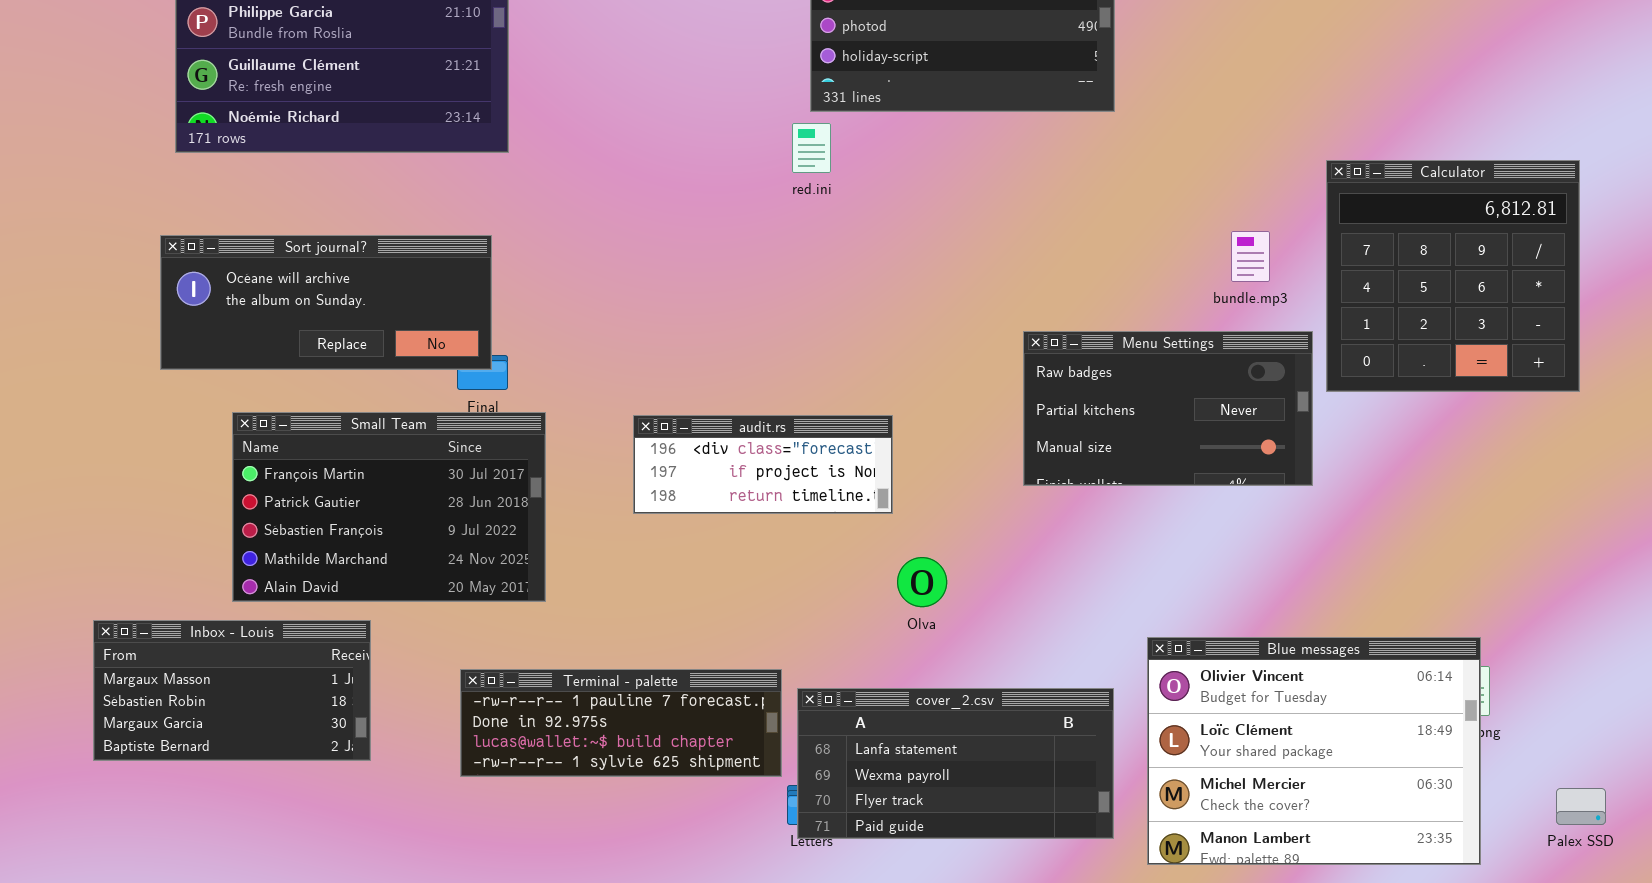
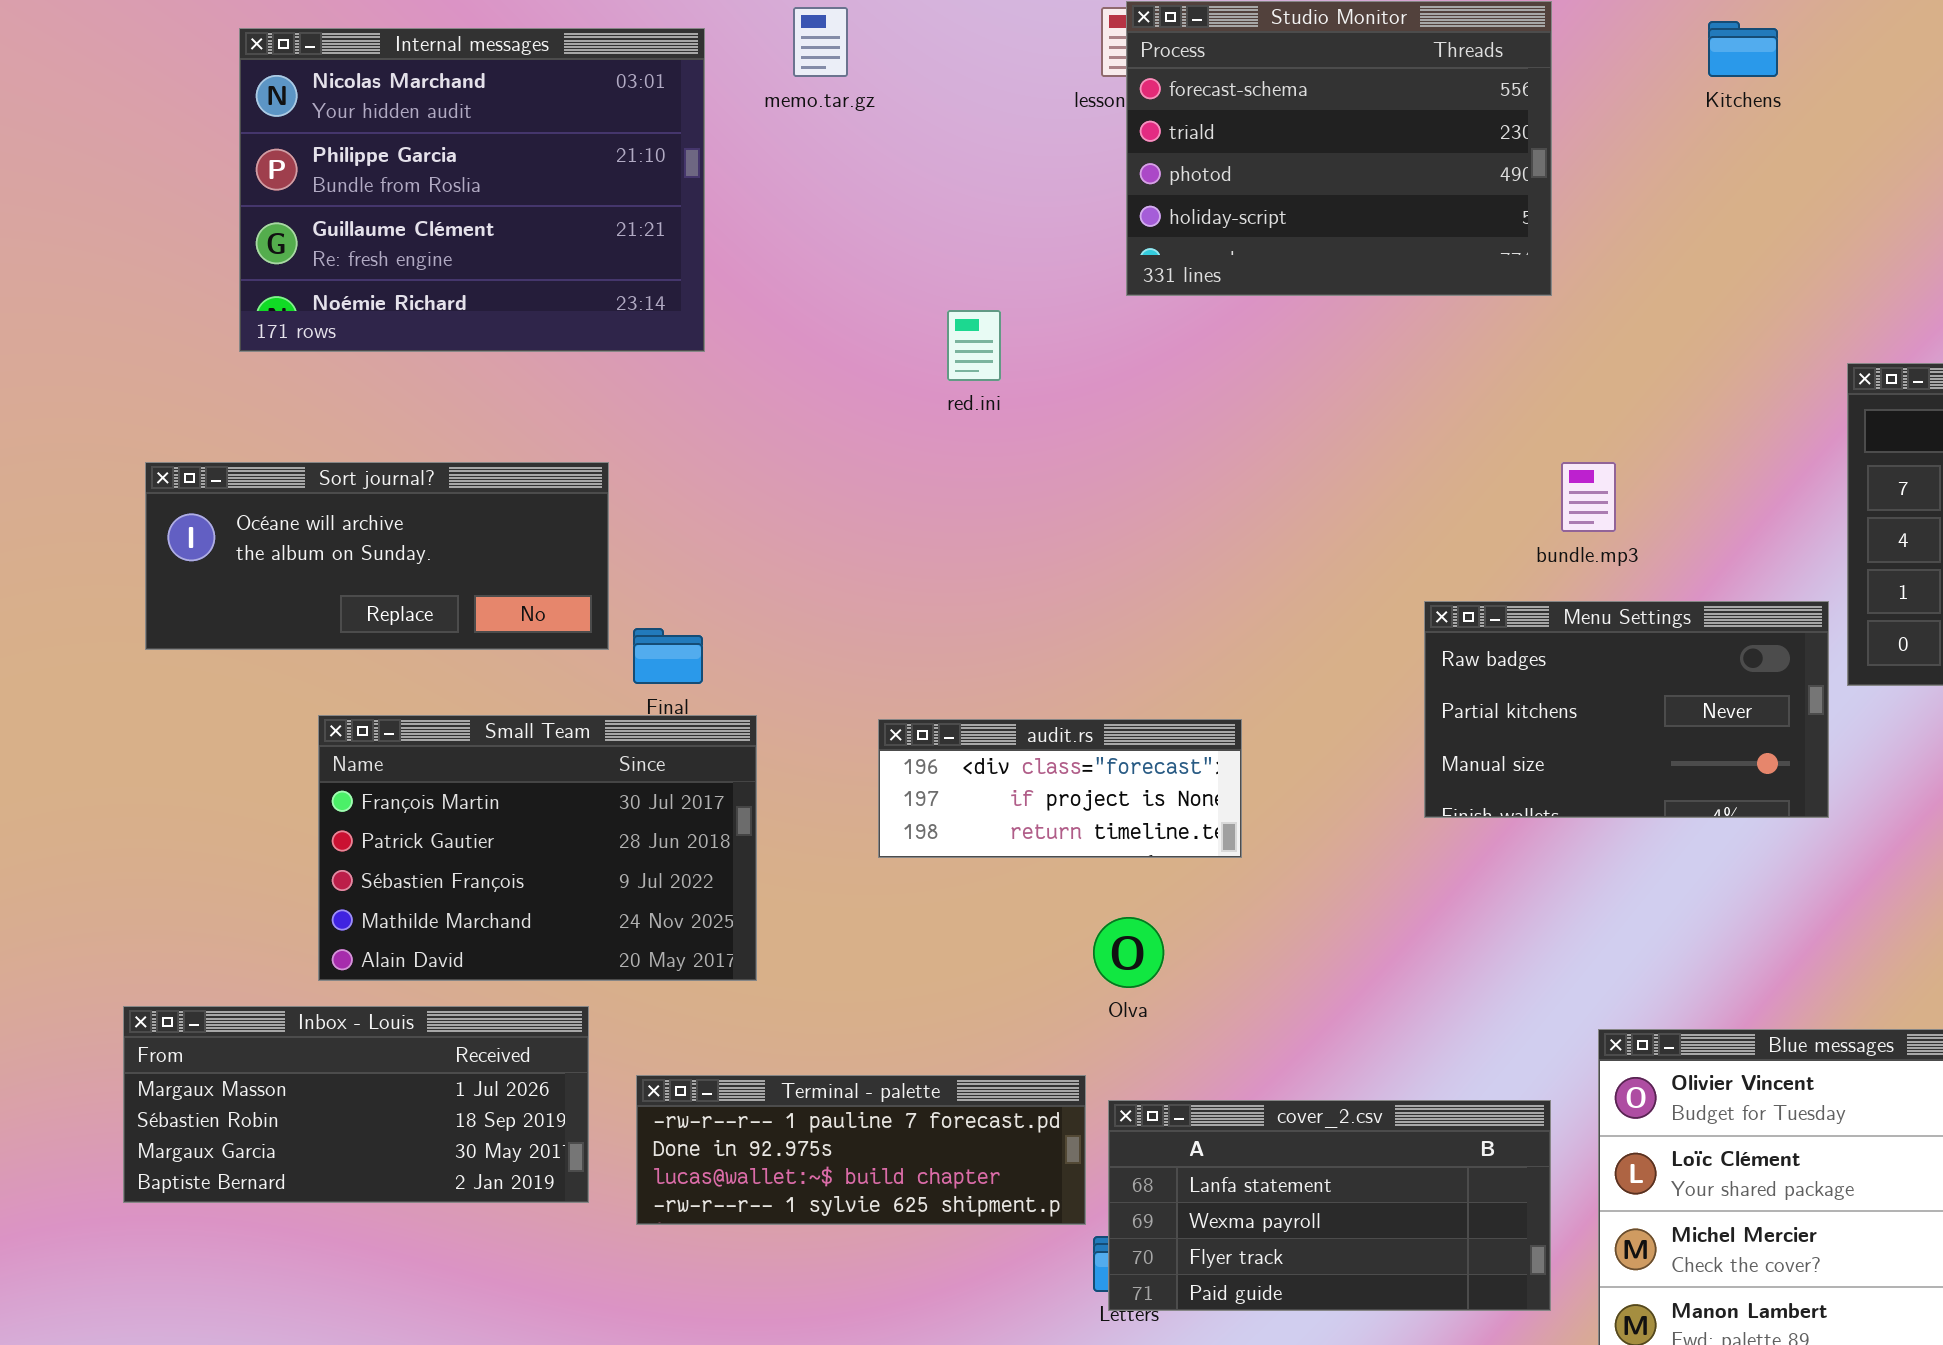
red.ini: [792,123,831,173] -> [947,310,1001,381], moved
bundle.mp3: [1231,231,1270,282] -> [1561,462,1616,532], moved
Sort journal?: [160,235,492,370] -> [145,462,609,650], moved
Olva: [897,557,947,607] -> [1093,917,1164,988], moved
Inbox - Louis: [93,620,371,761] -> [123,1006,589,1203], resized

